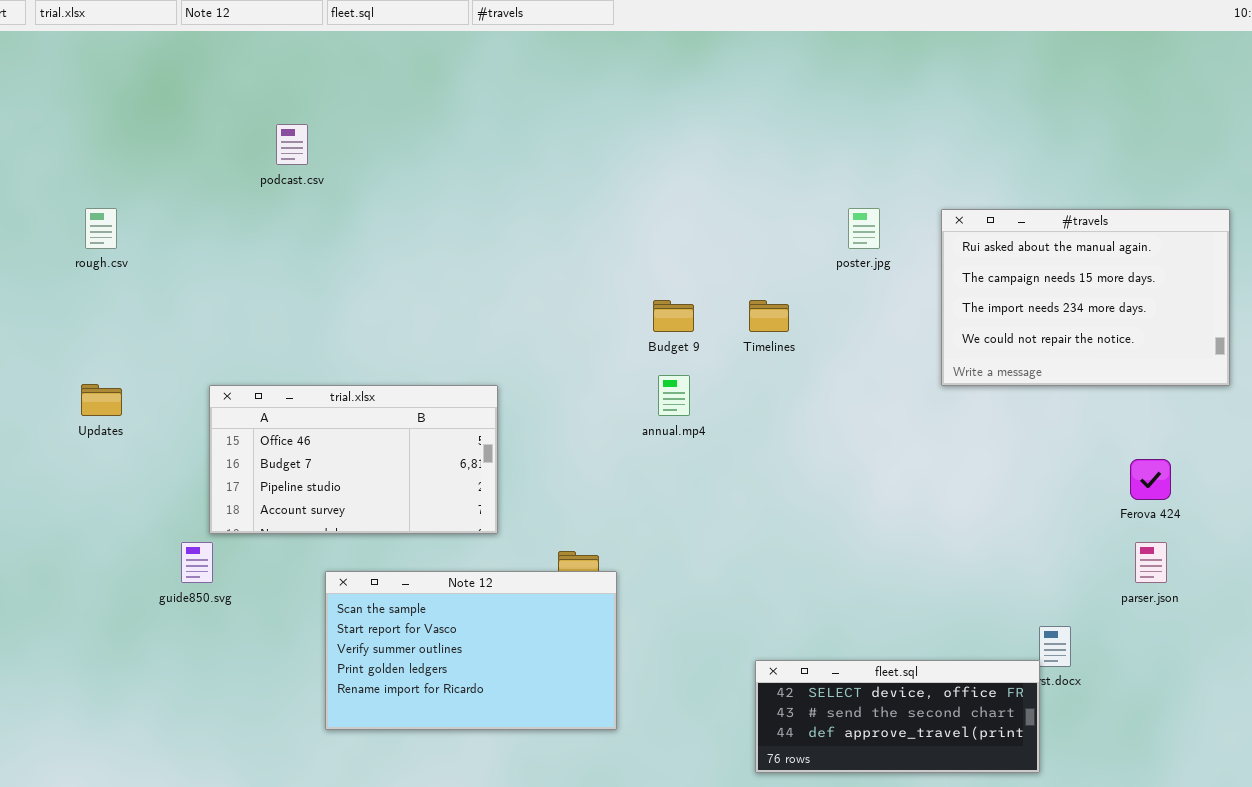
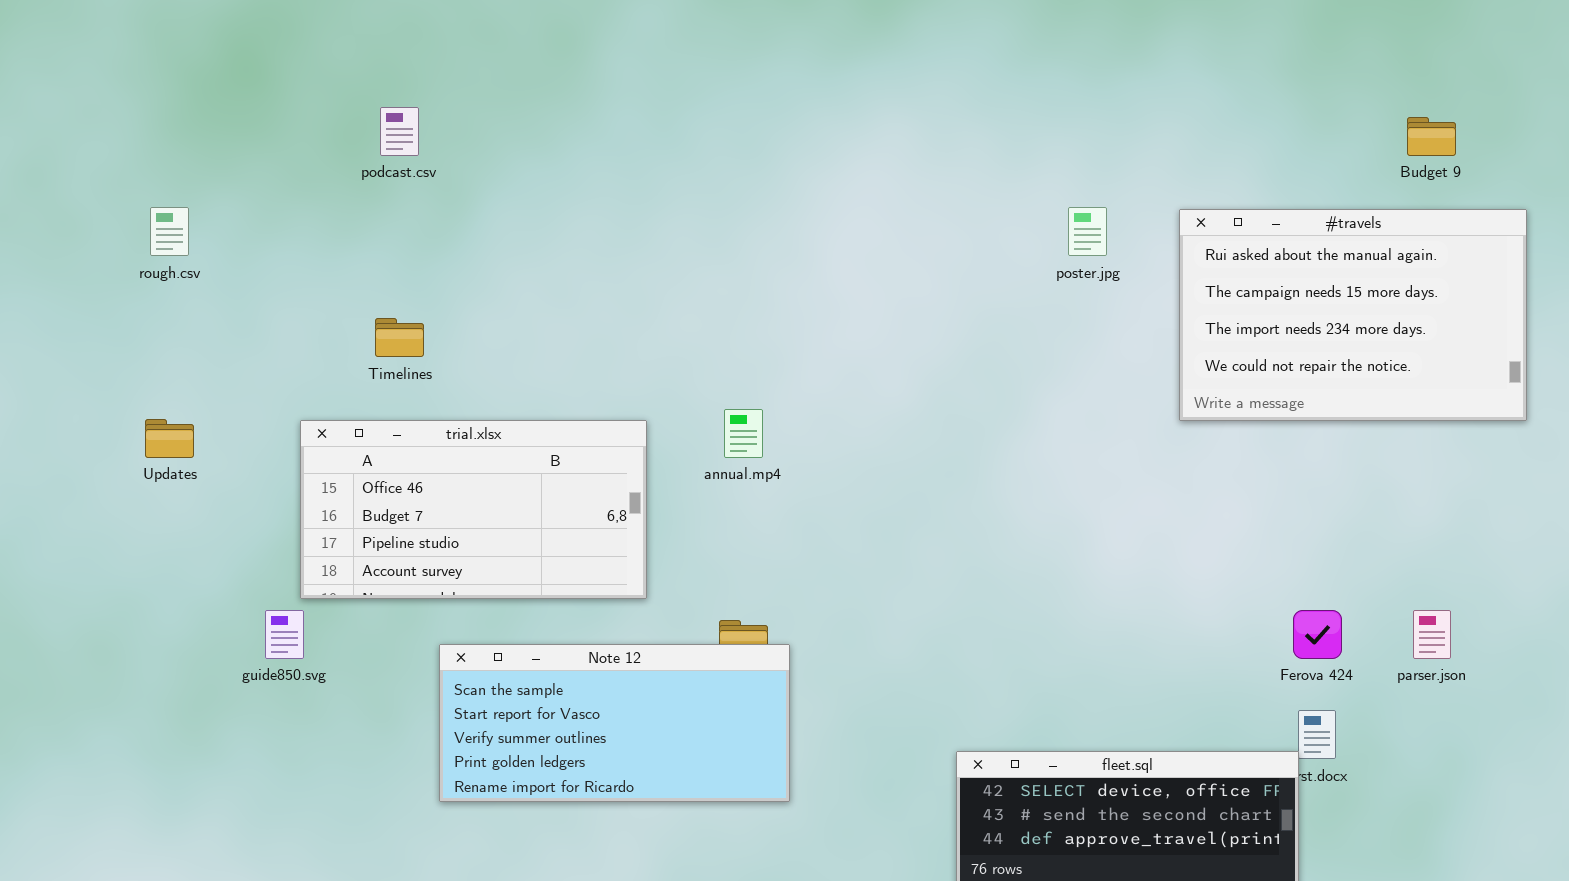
Budget 9: [653,300,694,332] -> [1407,117,1456,156], moved
Timelines: [749,300,789,332] -> [375,318,424,357], moved
annual.mp4: [658,375,690,416] -> [724,409,763,458], moved
Ferova 424: [1130,459,1171,500] -> [1293,610,1342,659], moved
Note 12: [325,571,617,730] -> [439,644,790,802], resized

